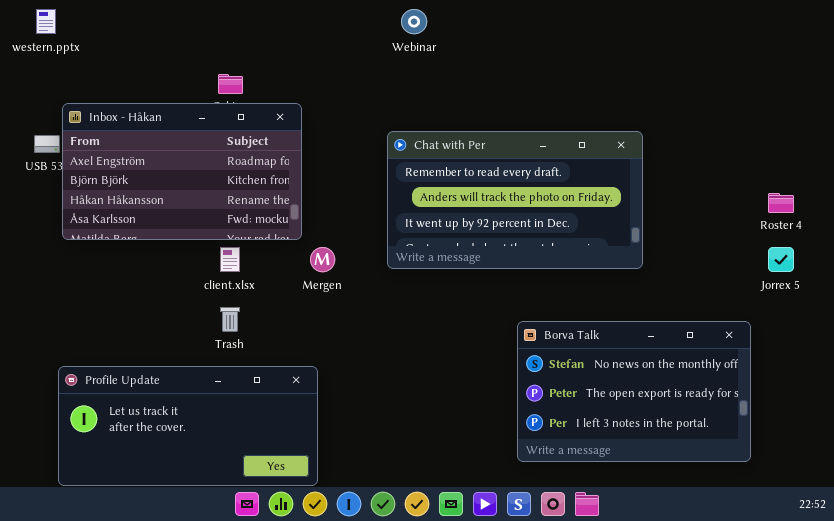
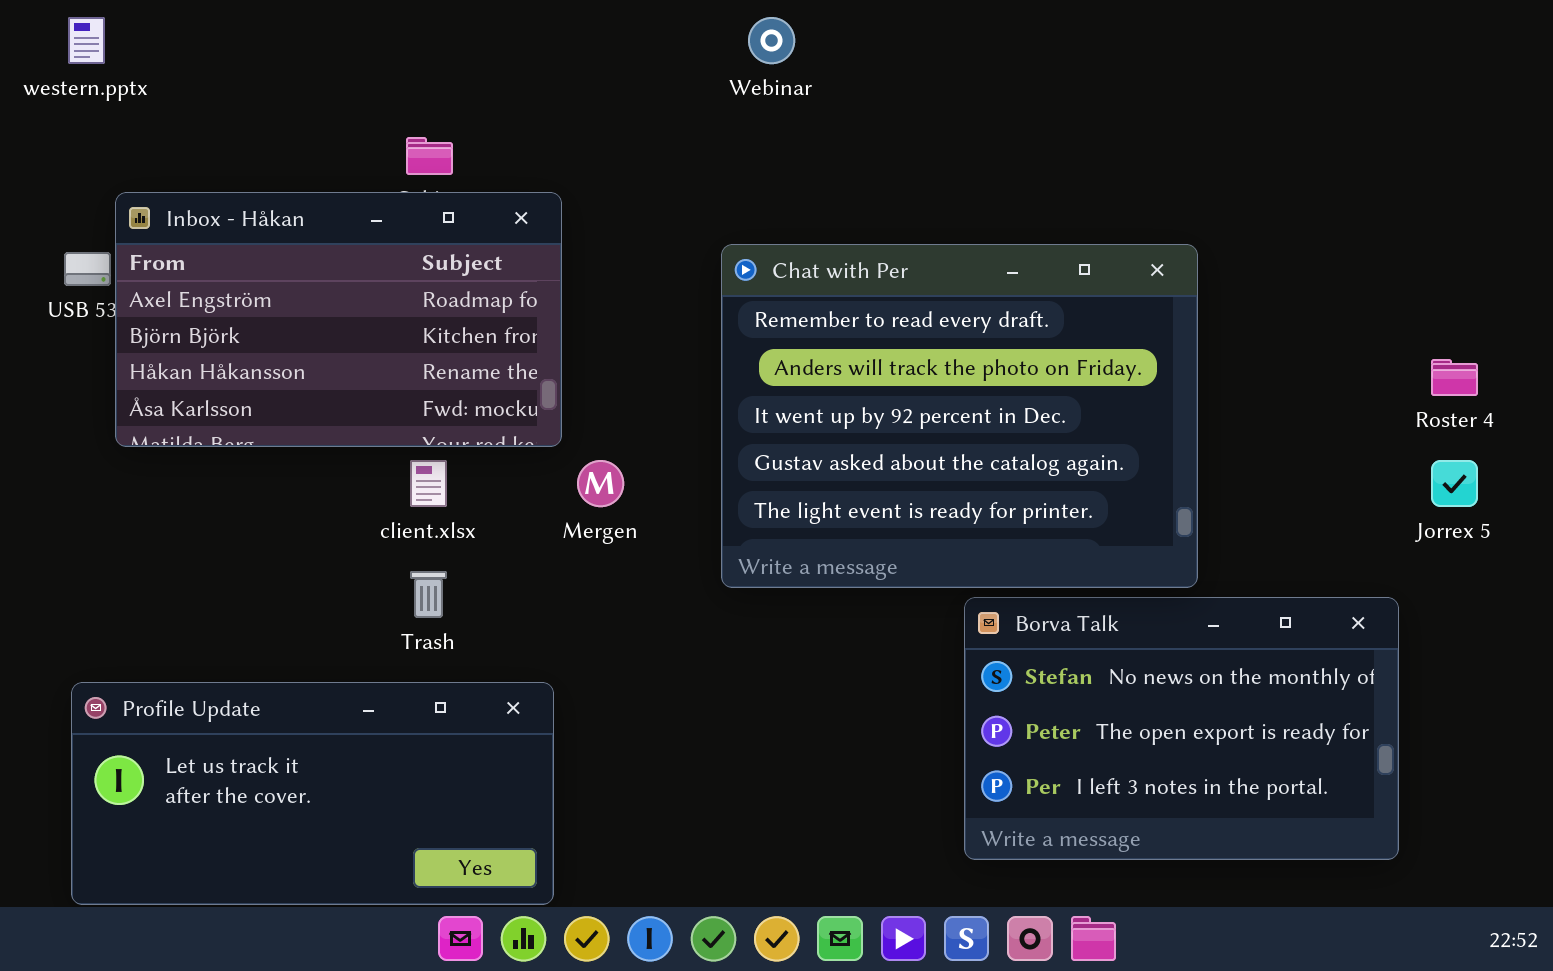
Chat with Per: [387,131,643,269] -> [721,244,1198,588], resized
Profile Update: [58,366,318,486] -> [71,682,554,905], moved

